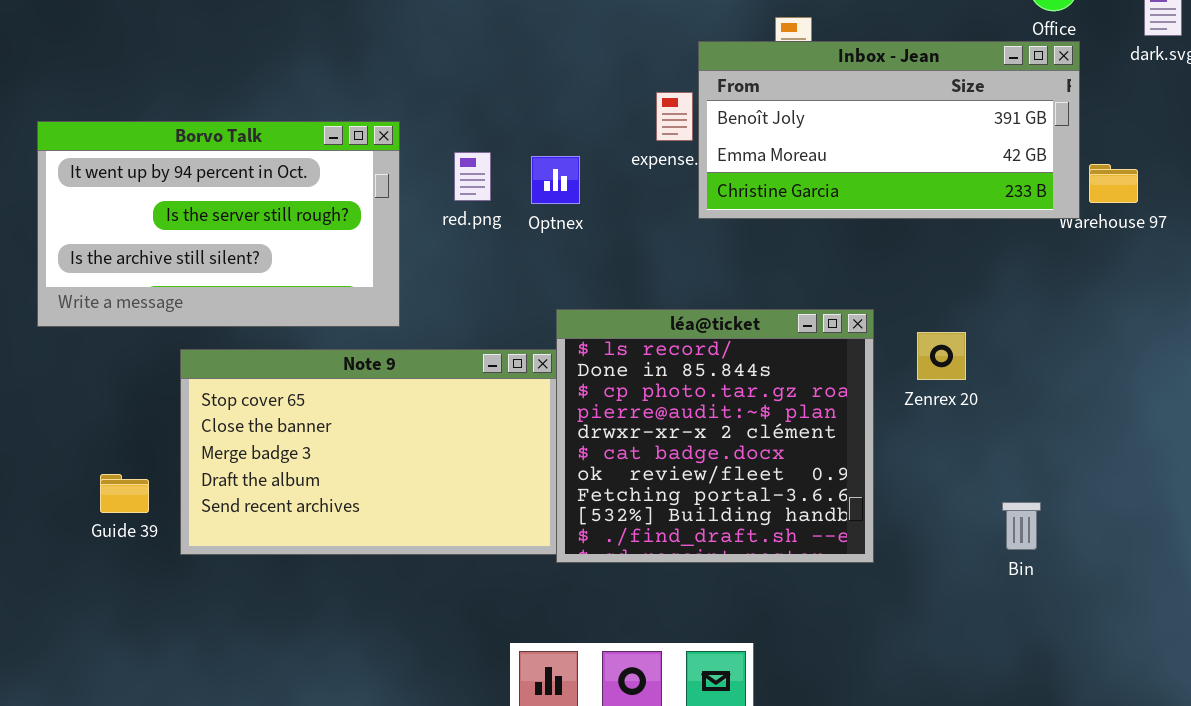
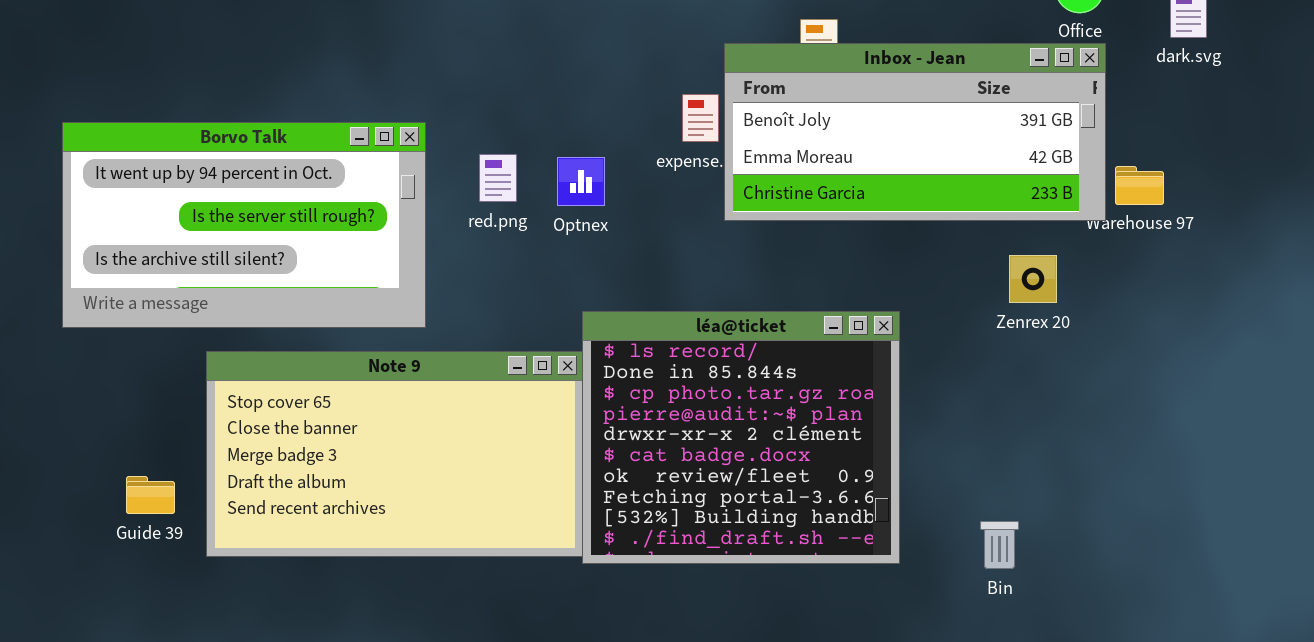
Zenrex 20: [917,332,966,380] -> [1009,255,1057,303], moved
Bin: [1002,502,1041,550] -> [980,521,1019,569], moved

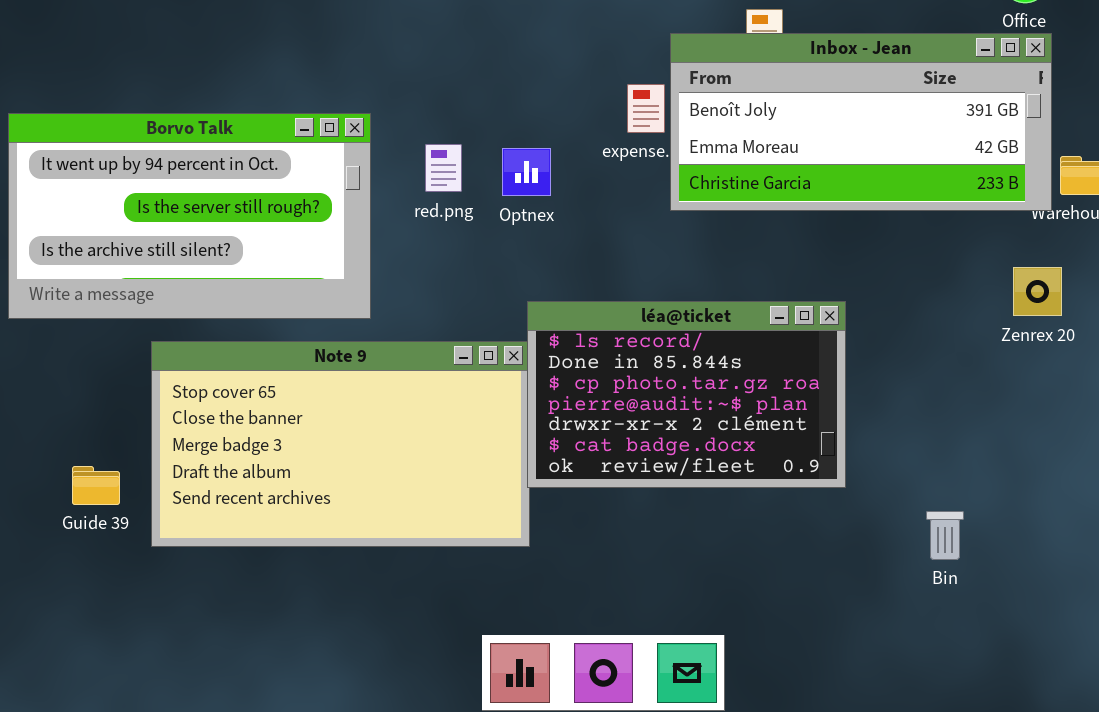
Zenrex 20: [1009,255,1057,303] -> [1013,267,1062,316], moved
léa@ticket: [582,311,900,564] -> [527,301,846,488], resized

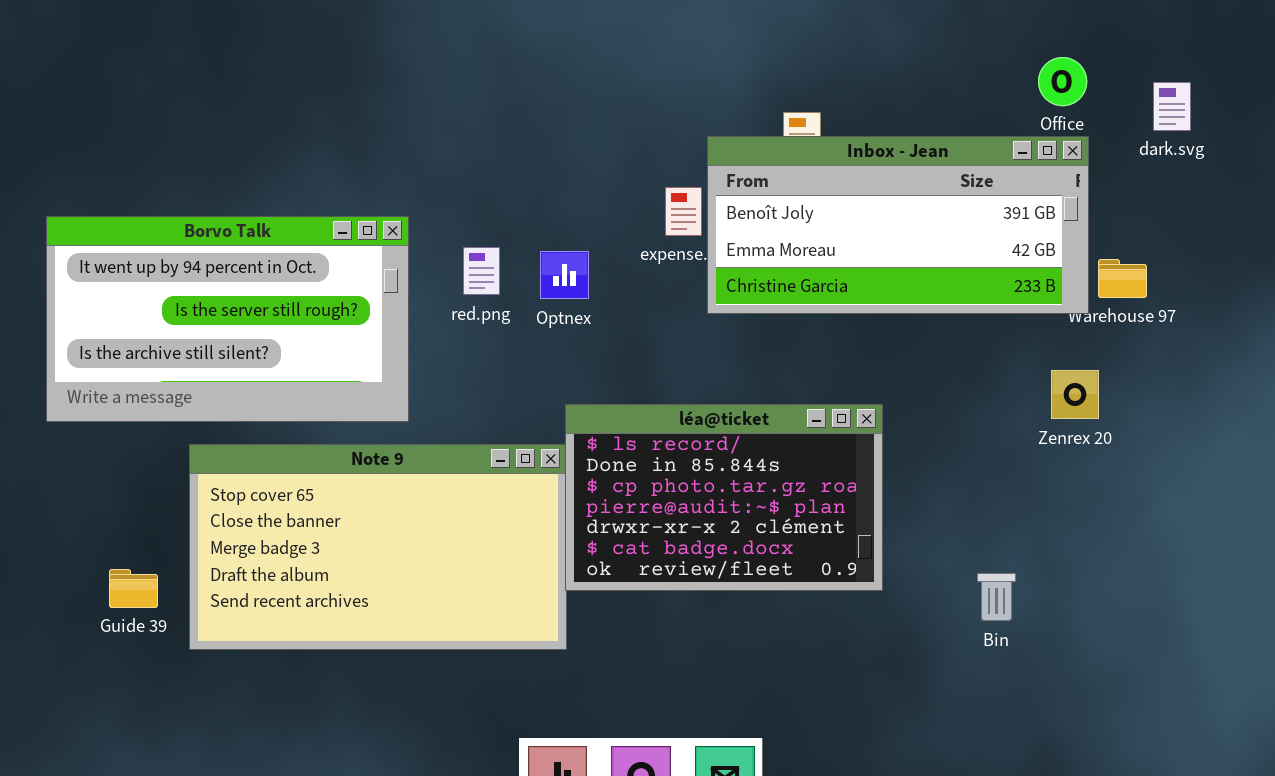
Bin: [926,511,964,560] -> [977,573,1016,621], moved

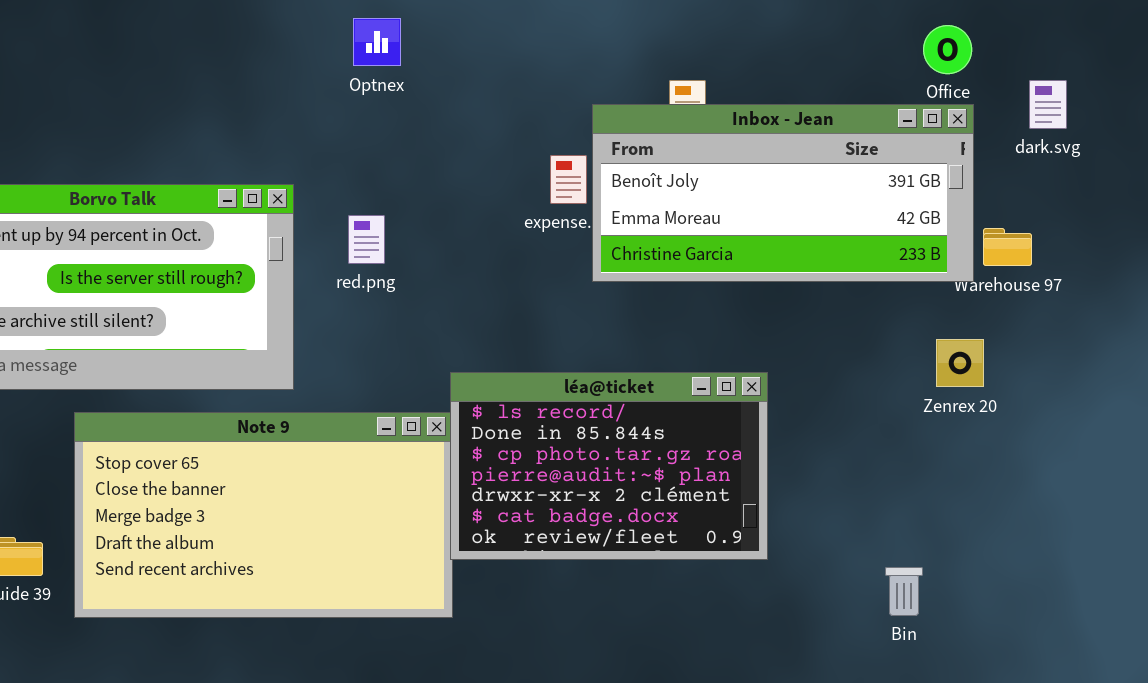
dark.svg: [1153,82,1191,131] -> [1029,80,1067,129], moved
Optnex: [540,251,589,299] -> [353,18,401,66], moved
Bin: [977,573,1016,621] -> [885,567,923,616], moved

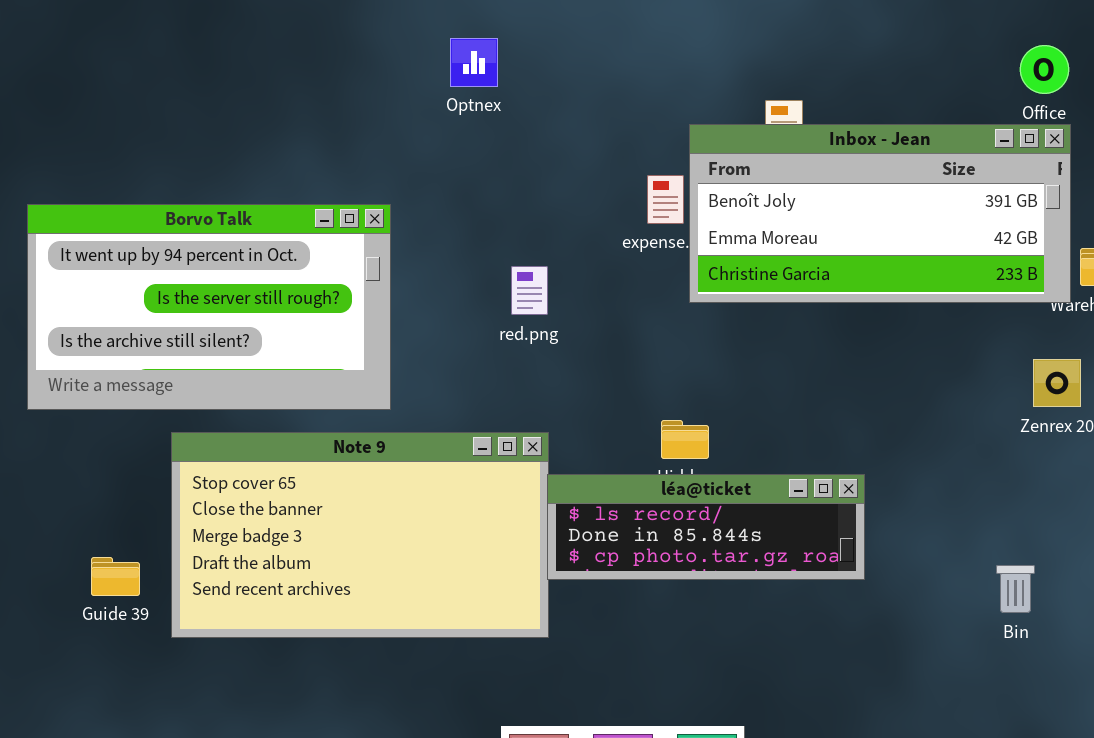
red.png: [348,215,385,264] -> [511,266,548,315], moved
léa@ticket: [450,372,768,560] -> [547,474,865,580], resized
Bin: [885,567,923,616] -> [996,565,1035,613], moved

